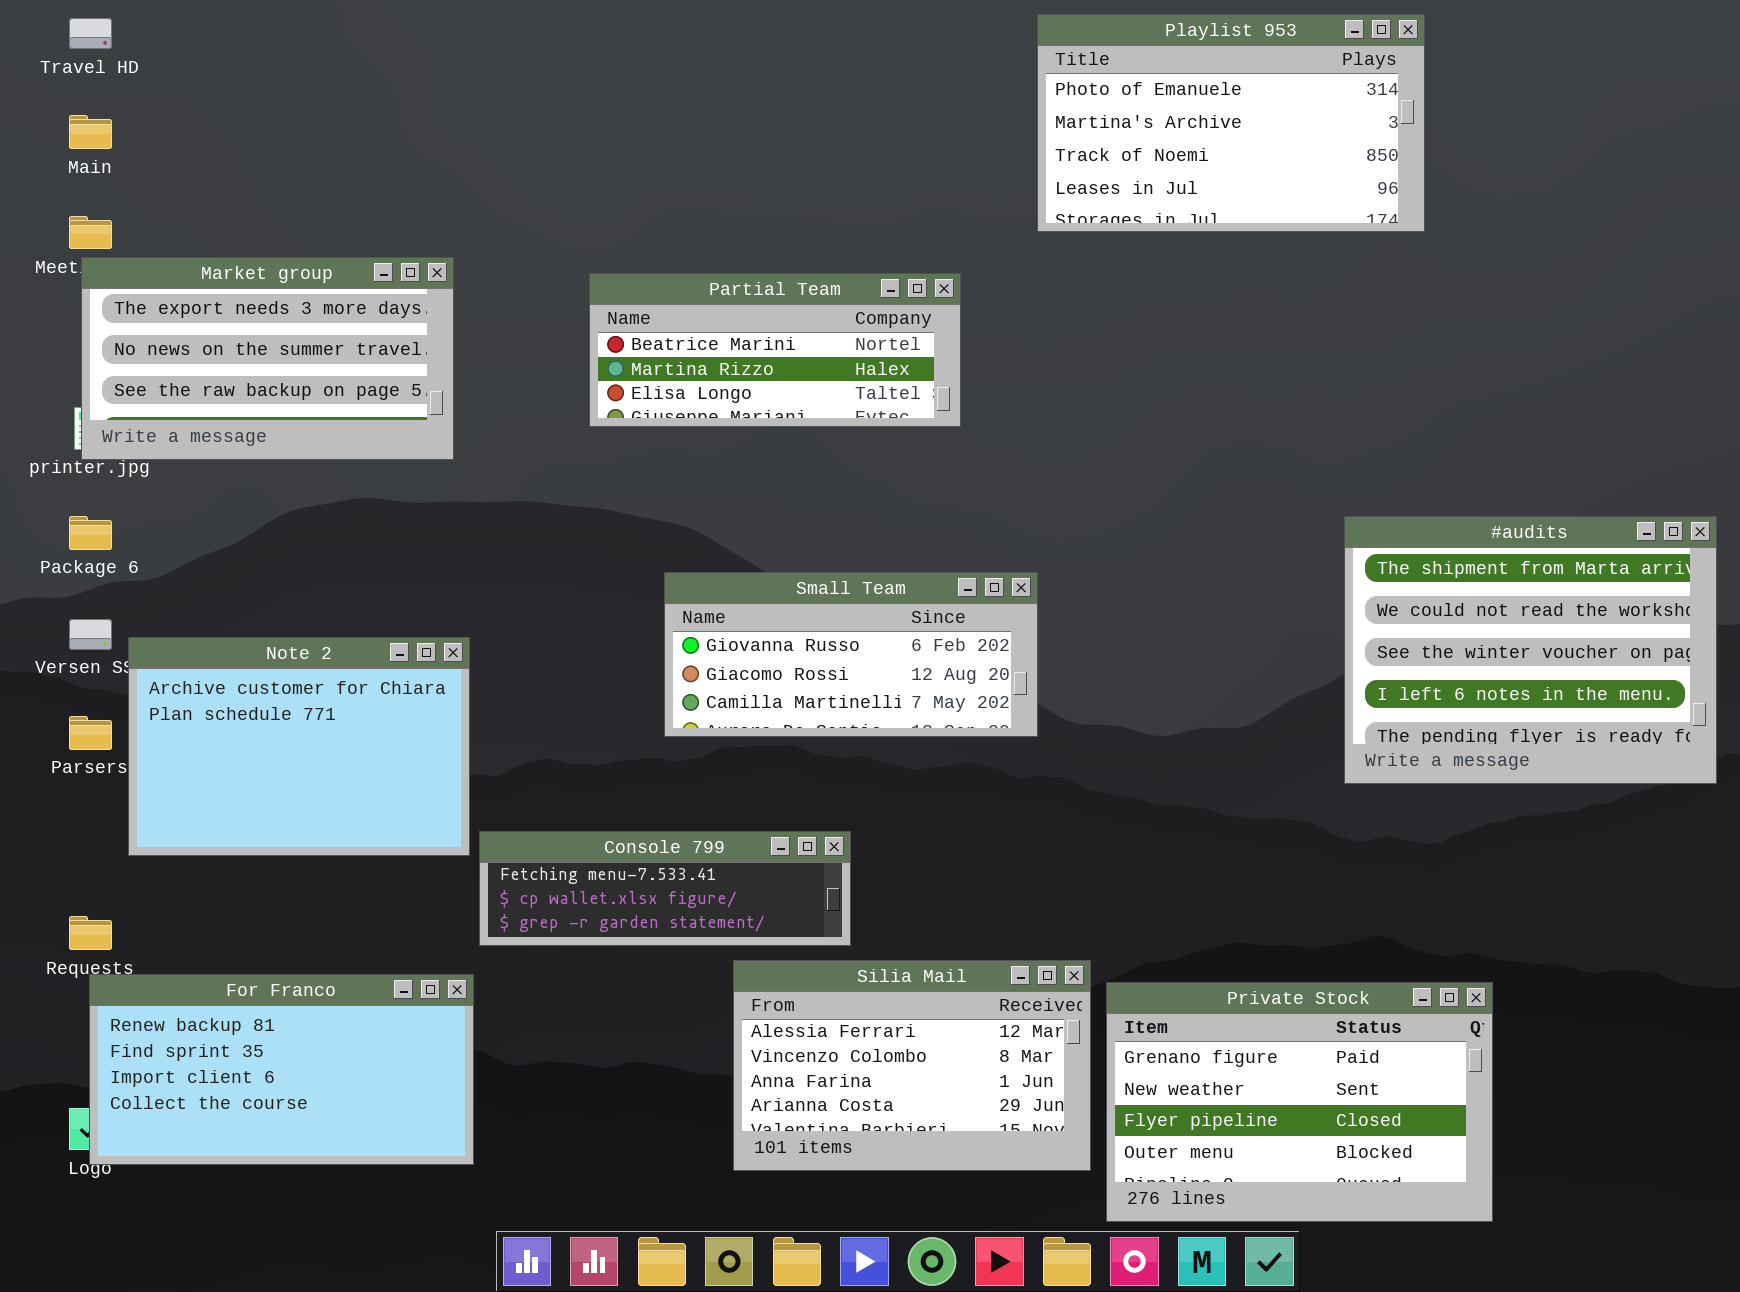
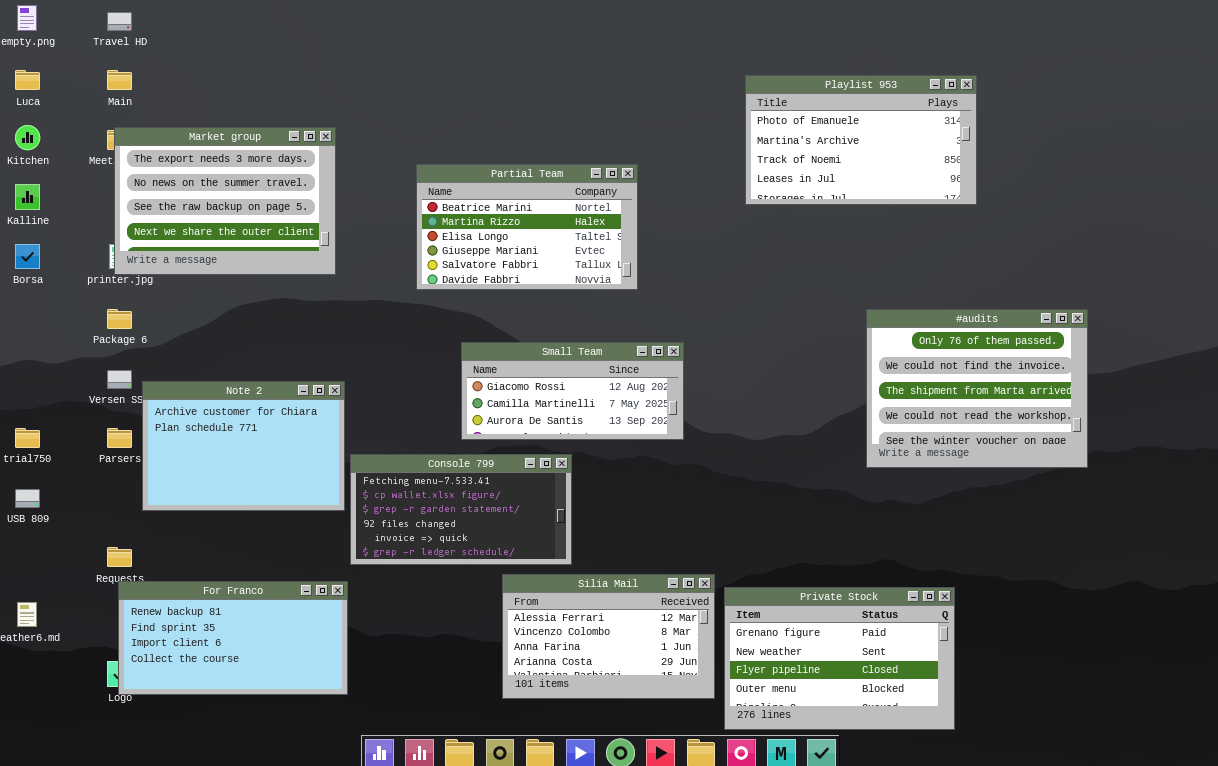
Playlist 953: [1037,14,1425,232] -> [745,75,977,205], moved
Market group: [81,257,454,460] -> [114,127,336,275], resized
Partial Team: [589,273,961,427] -> [416,164,638,290], resized
#audits: [1344,516,1717,784] -> [866,309,1088,468], scrolled up 2 rows
Small Team: [664,572,1038,737] -> [461,342,684,440], scrolled down 1 row
Console 799: [479,831,851,946] -> [350,454,572,565], resized

